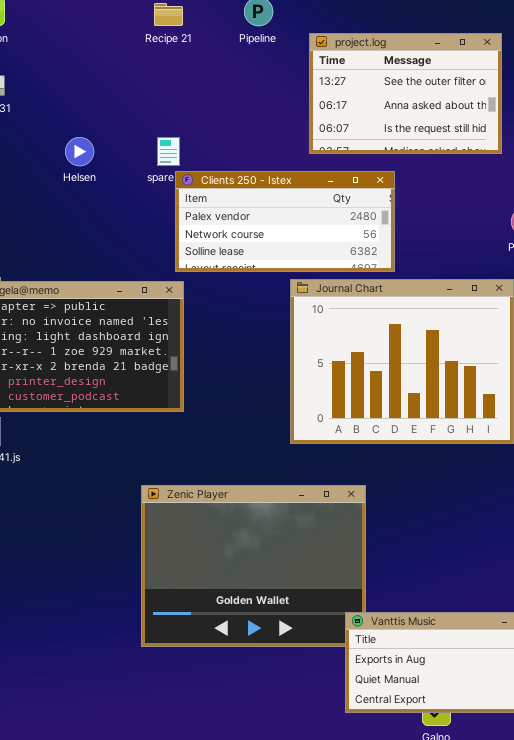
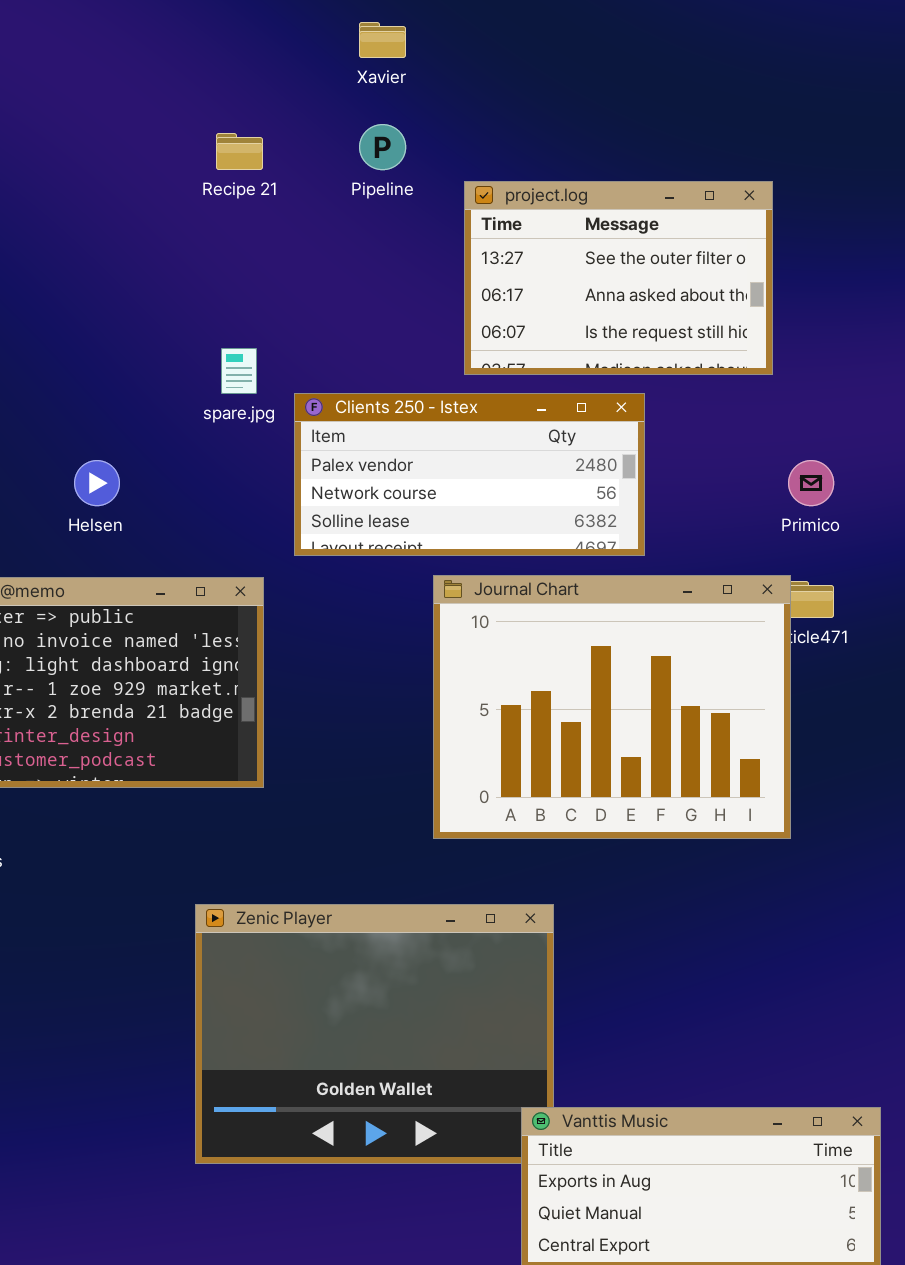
Helsen: [65,137,94,166] -> [74,460,120,506], moved
Clients 250 - Istex: [175,171,395,272] -> [294,393,645,556], moved

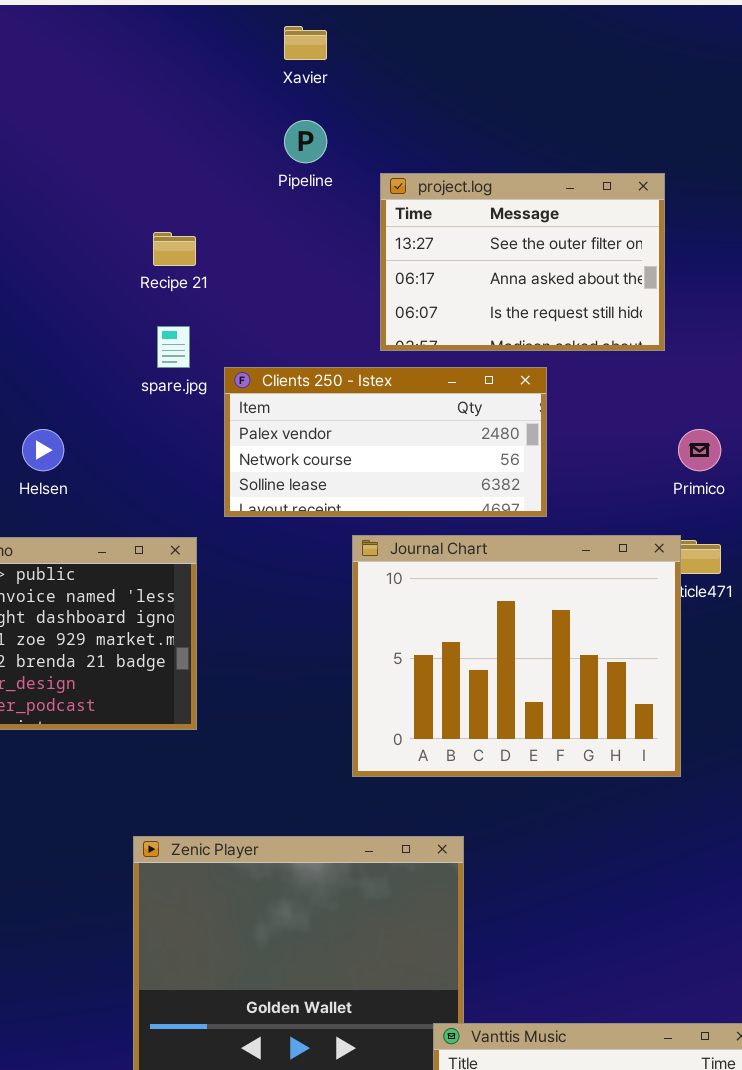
Recipe 21: [216,133,263,170] -> [153,232,196,266], moved

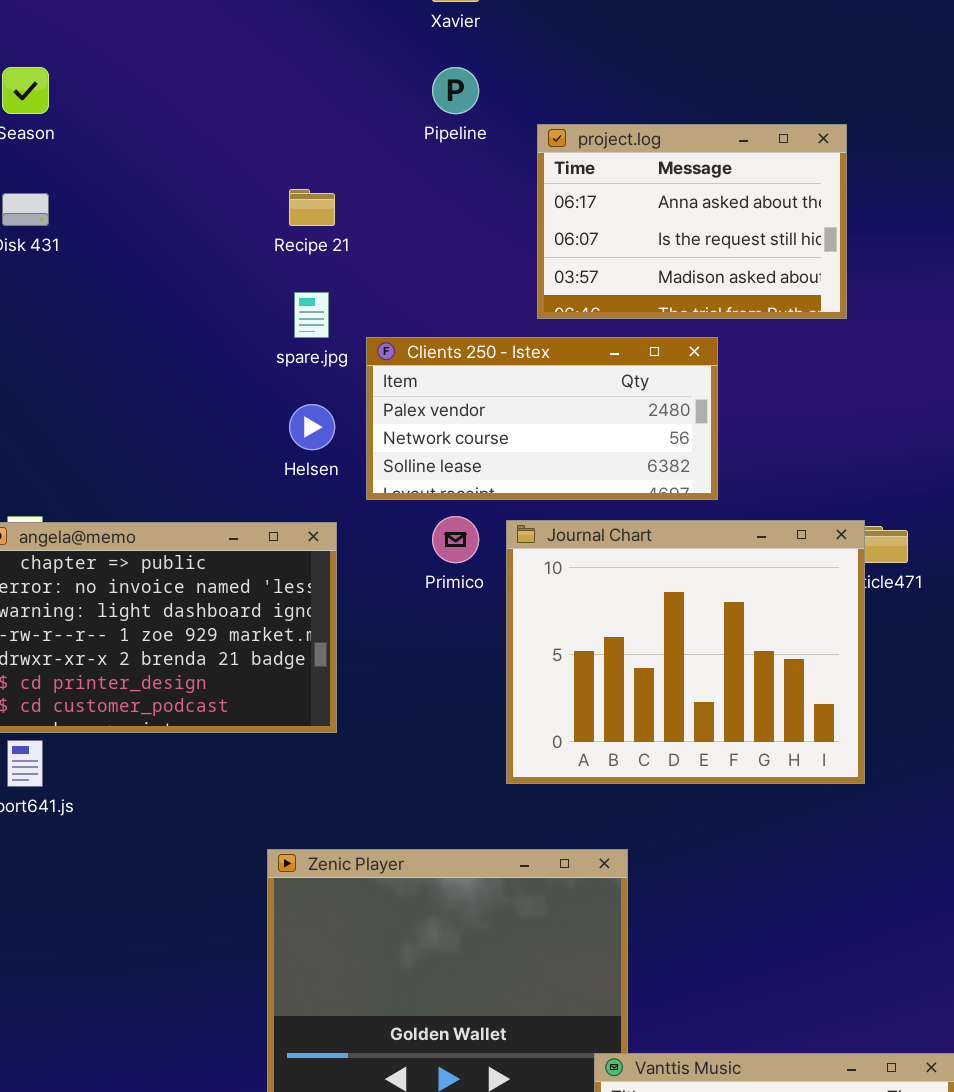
project.log: [380,173,665,351] -> [537,124,847,319], scrolled down 1 row
Helsen: [22,429,64,471] -> [289,404,335,450], moved
Primico: [678,429,721,471] -> [432,516,479,563], moved

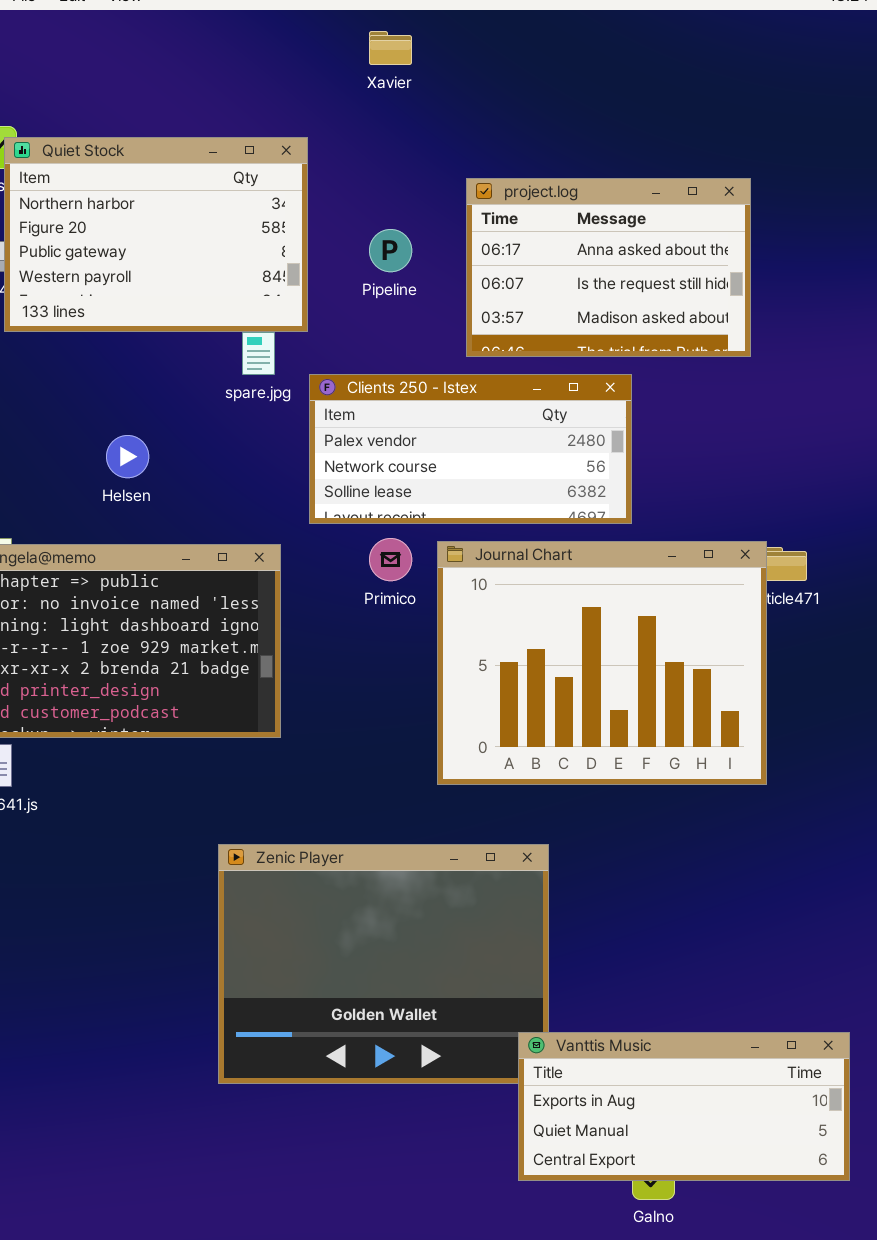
Pipeline: [432,67,479,114] -> [369,229,412,272], moved
Quiet Stock: none -> [4,137,308,332], opened
Helsen: [289,404,335,450] -> [106,435,149,478], moved

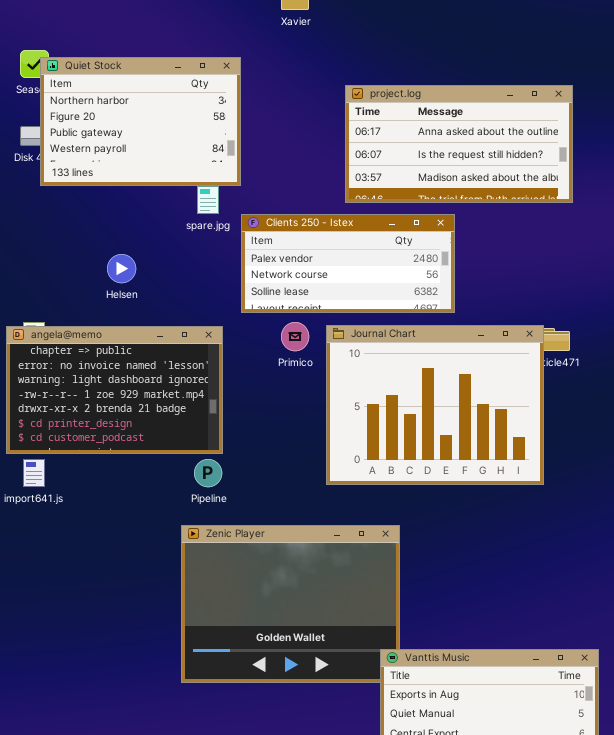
project.log: [466,178,751,357] -> [345,85,573,203], resized
Pipeline: [369,229,412,272] -> [194,459,222,487], moved

